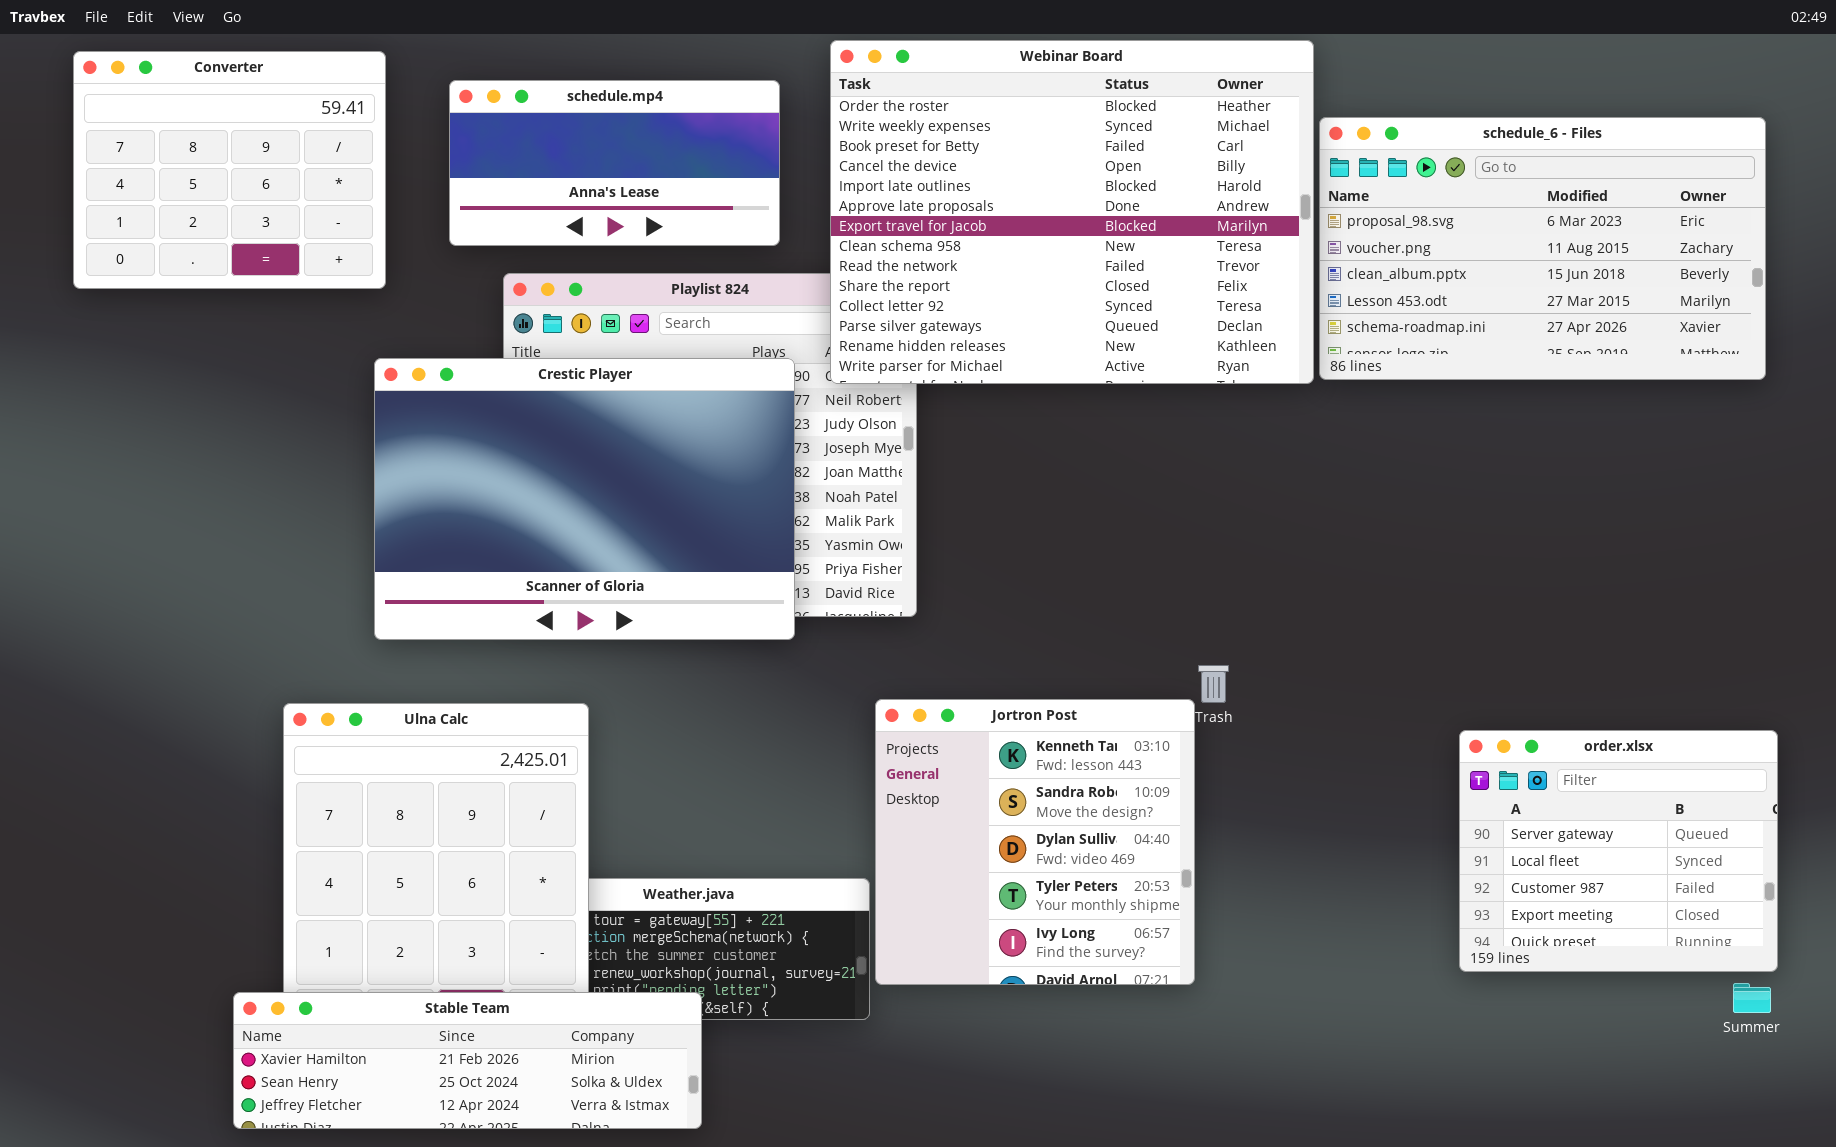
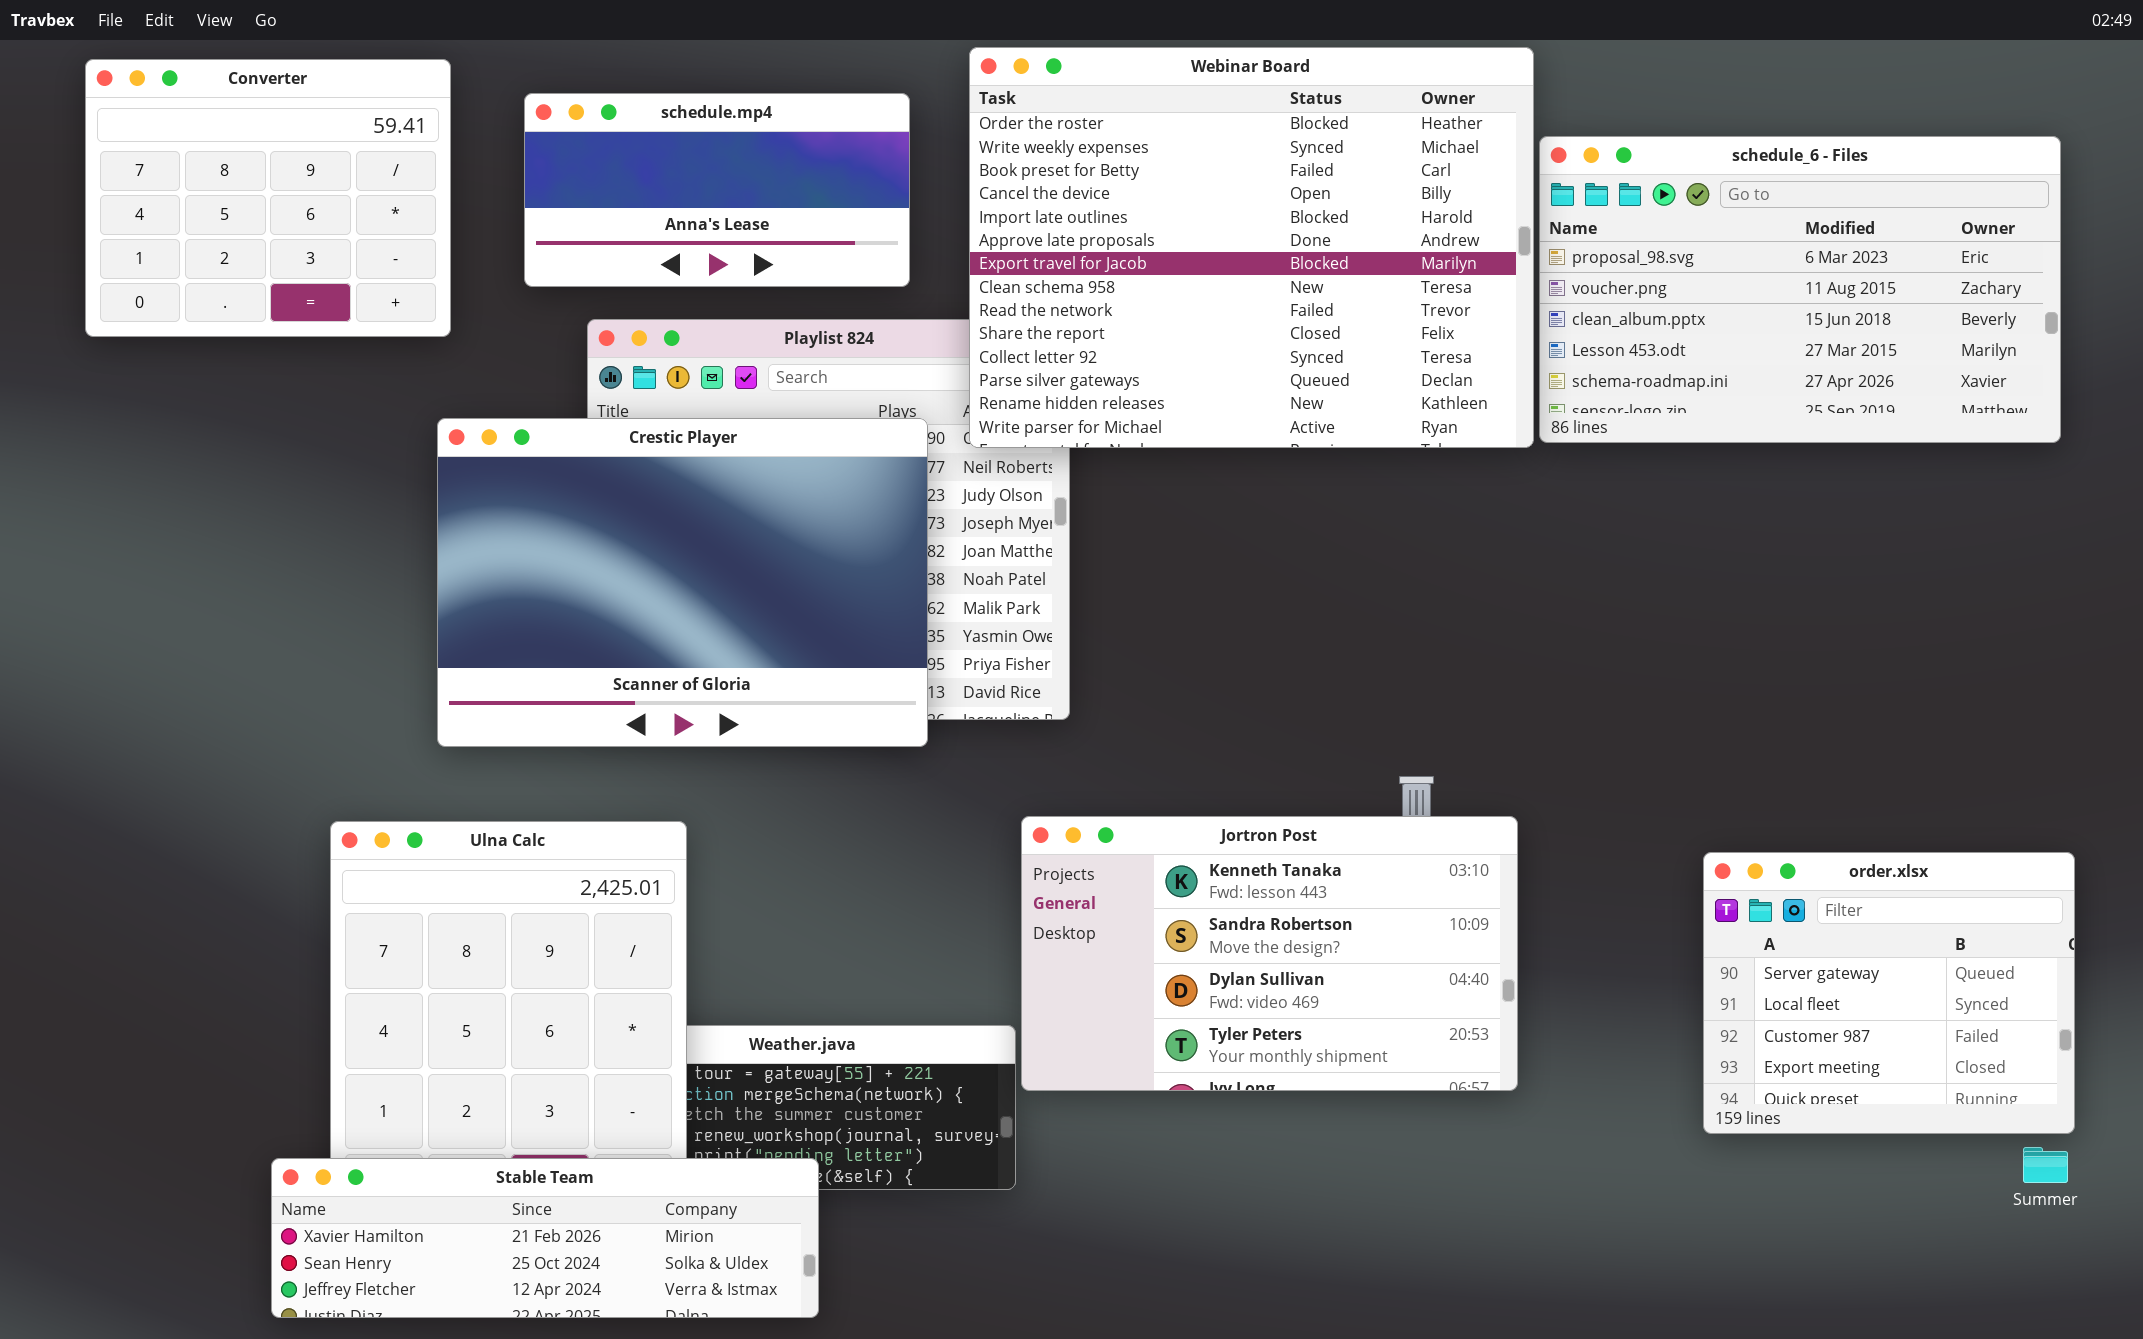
Jortron Post: [875,699,1195,985] -> [1021,816,1518,1091], resized

